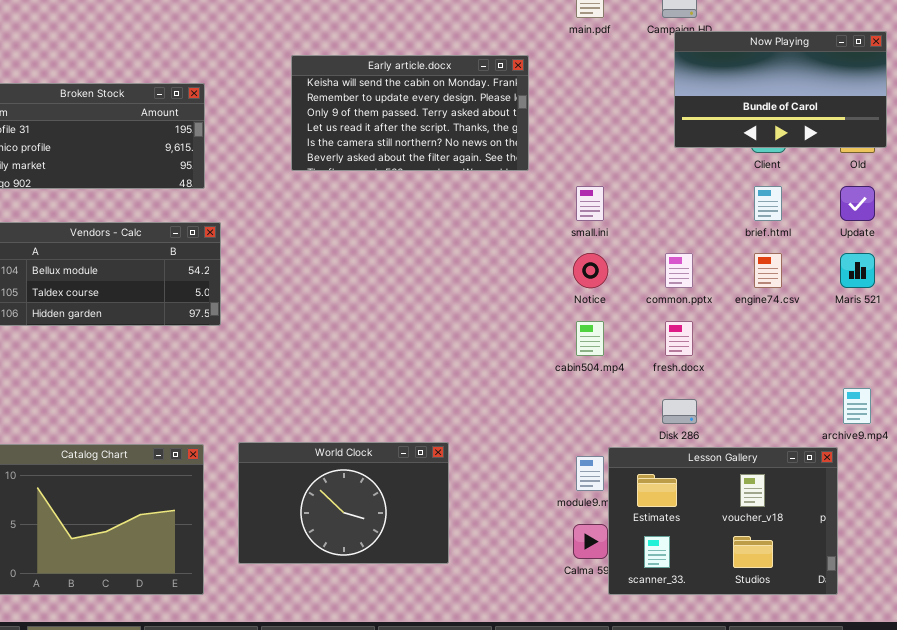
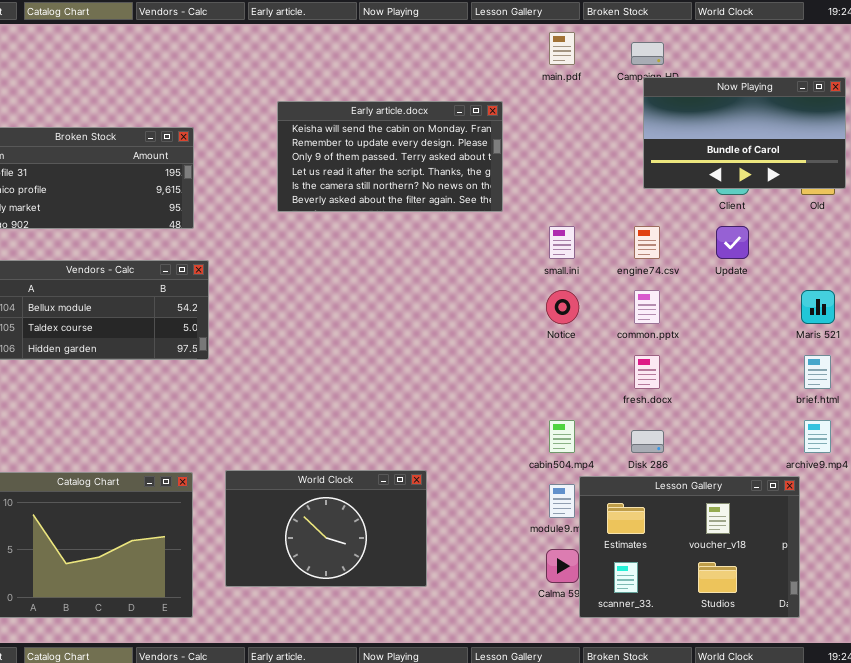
brief.html: [754,186,782,221] -> [804,355,831,389], moved
Update: [840,186,875,221] -> [716,226,749,259], moved
engine74.csv: [754,253,782,288] -> [634,226,660,259], moved
cabin504.mp4: [576,321,604,356] -> [549,420,575,453], moved

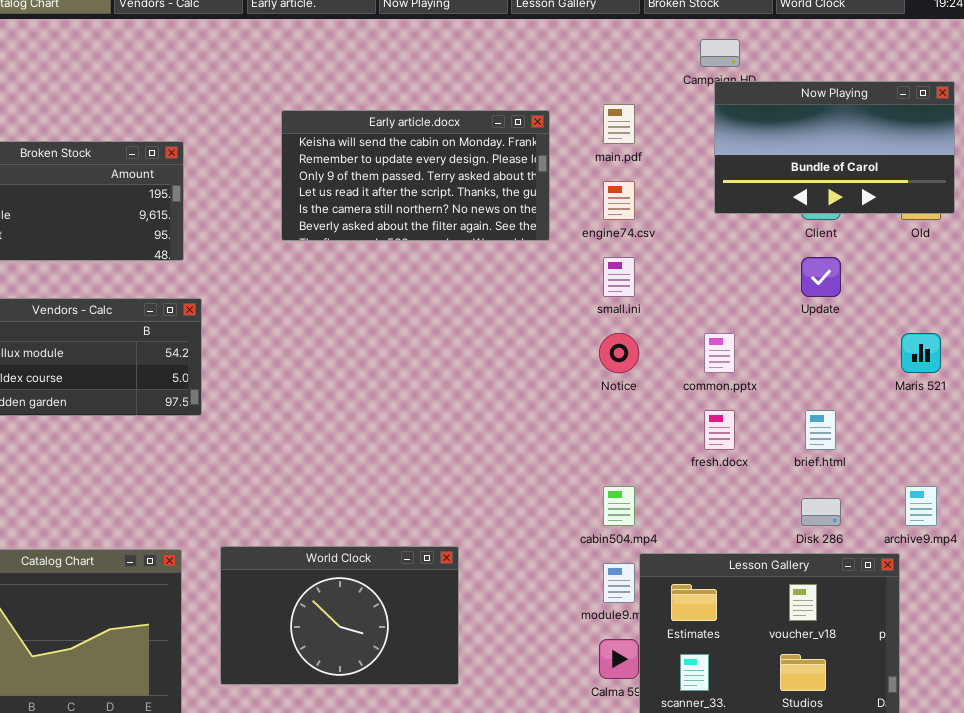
main.pdf: [549,32,575,65] -> [603,104,635,144], moved
engine74.csv: [634,226,660,259] -> [603,181,635,220], moved
brief.html: [804,355,831,389] -> [805,410,836,450], moved
Disk 286: [631,430,664,453] -> [801,498,841,526], moved

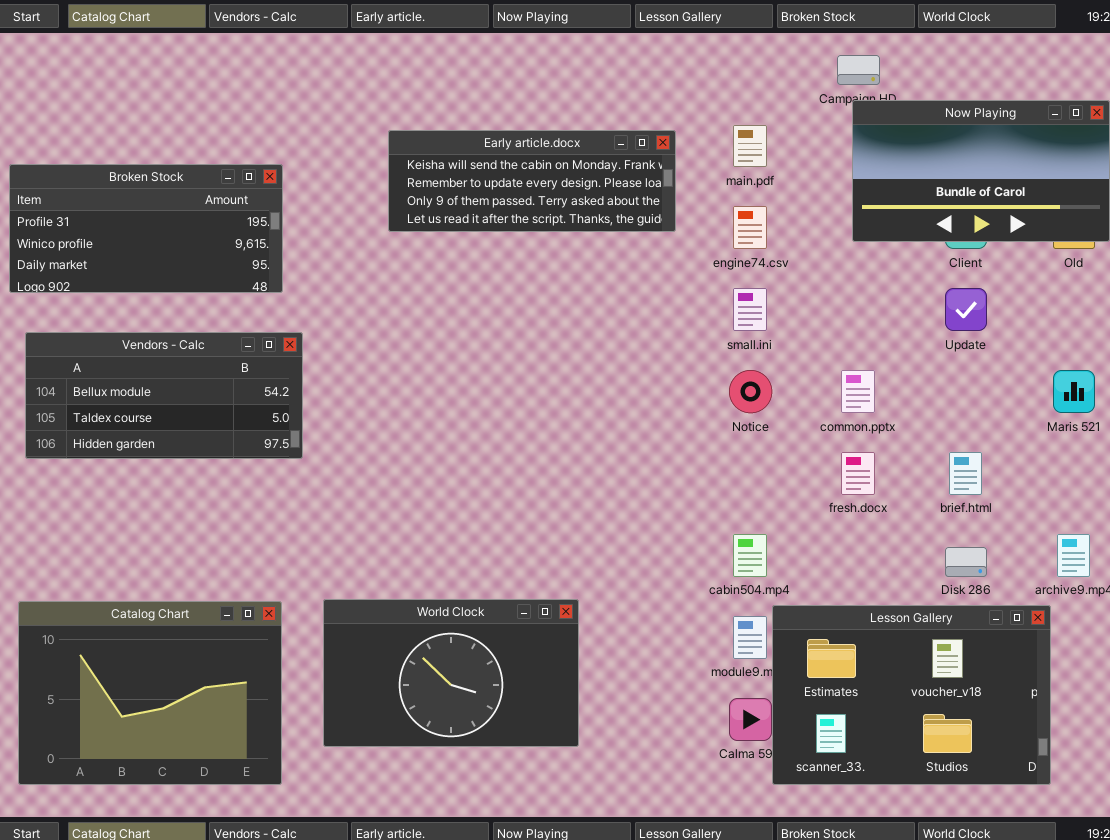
Early article.docx: [281,110,550,241] -> [388,130,676,232], resized

